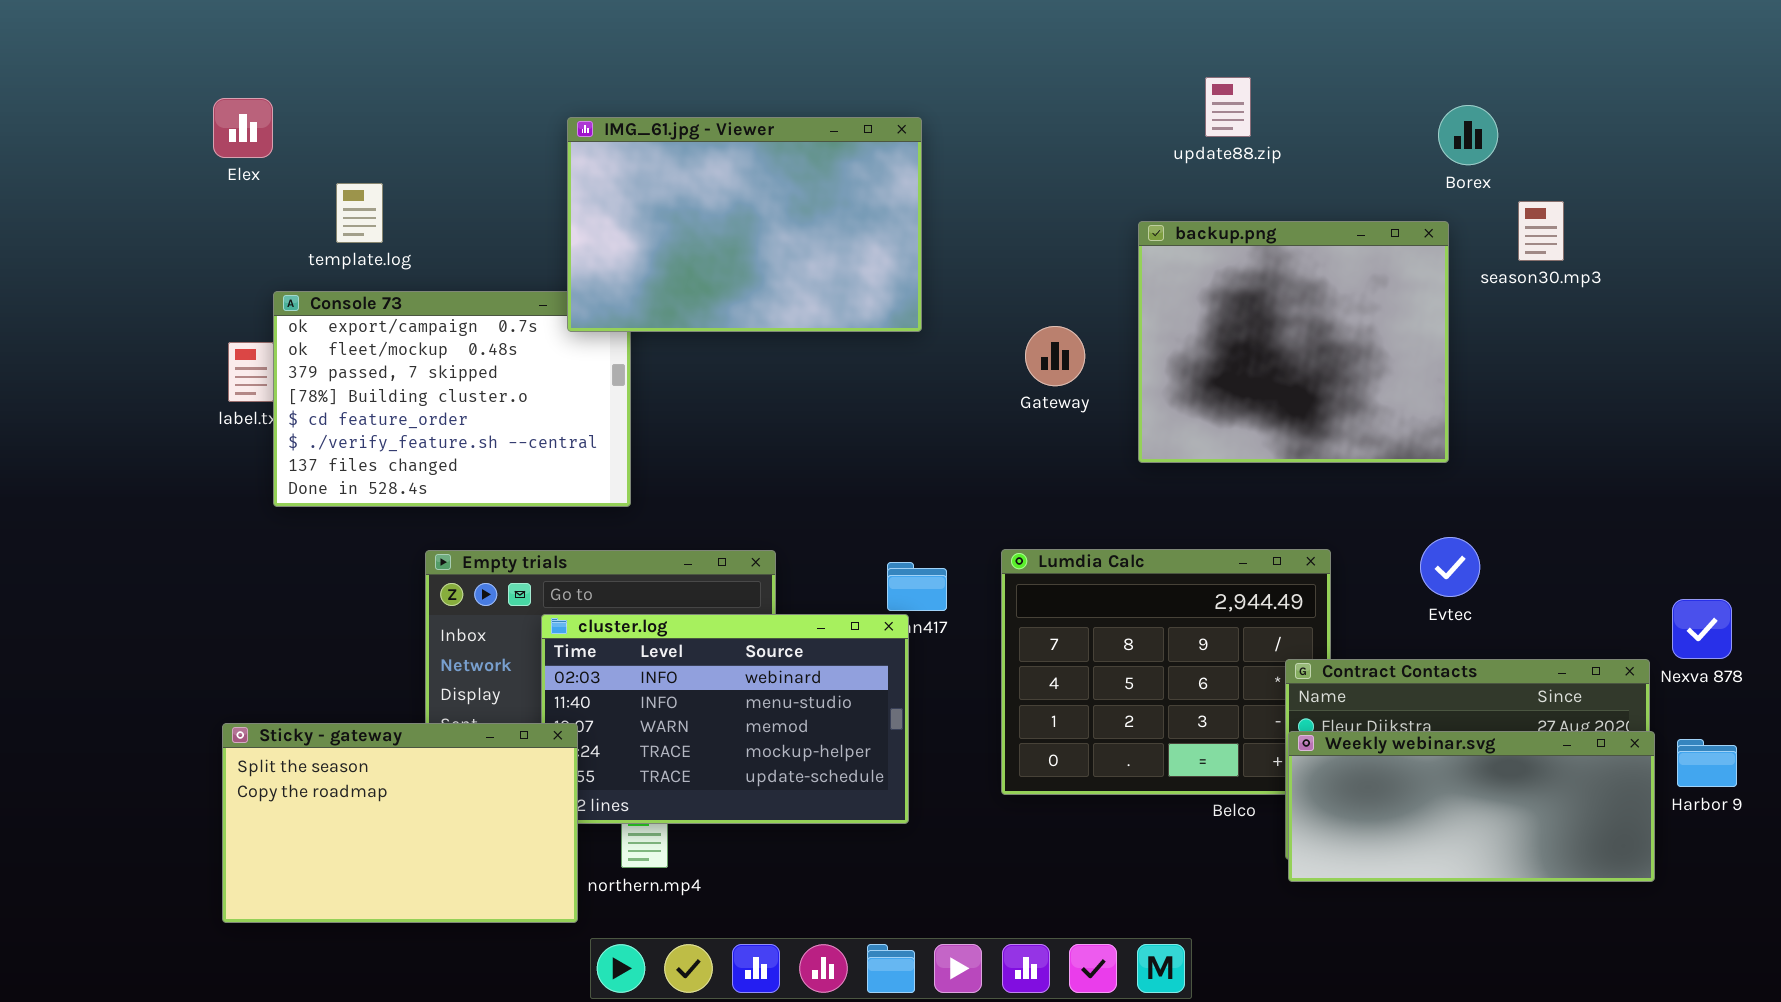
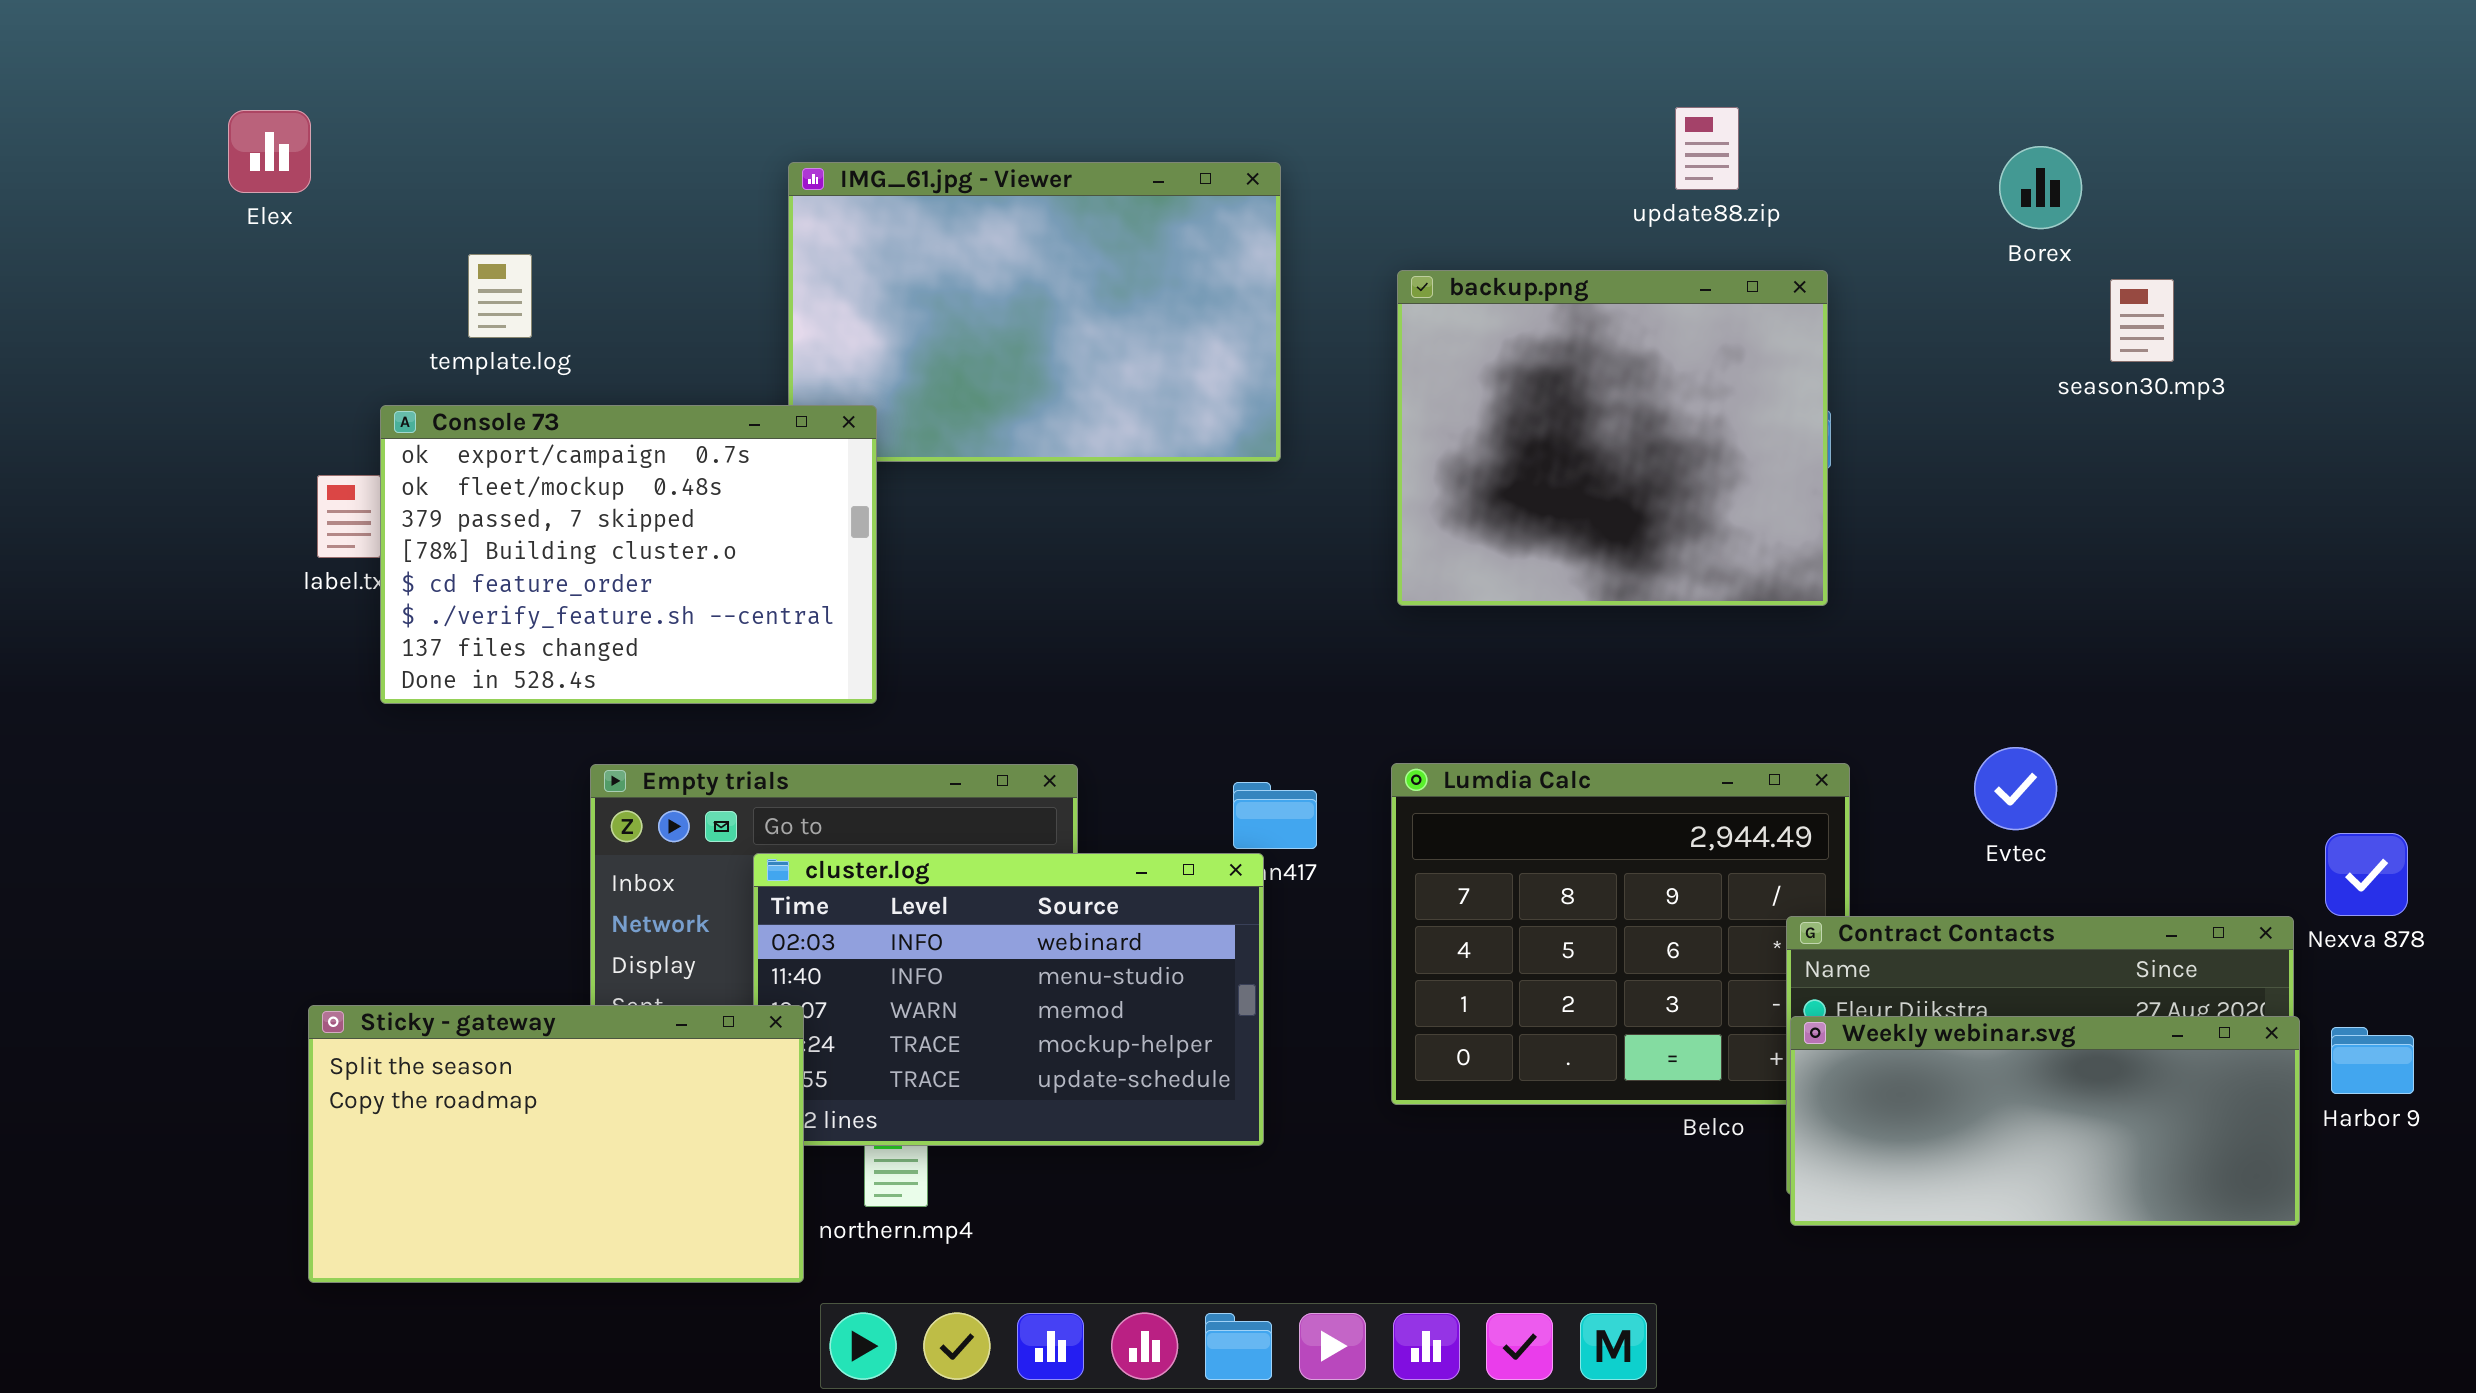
Elex: [213,98,273,158] -> [228,110,311,193], moved
backup.png: [1138,221,1449,463] -> [1397,270,1828,606], moved
Console 73: [273,291,631,507] -> [380,405,877,704], raised

